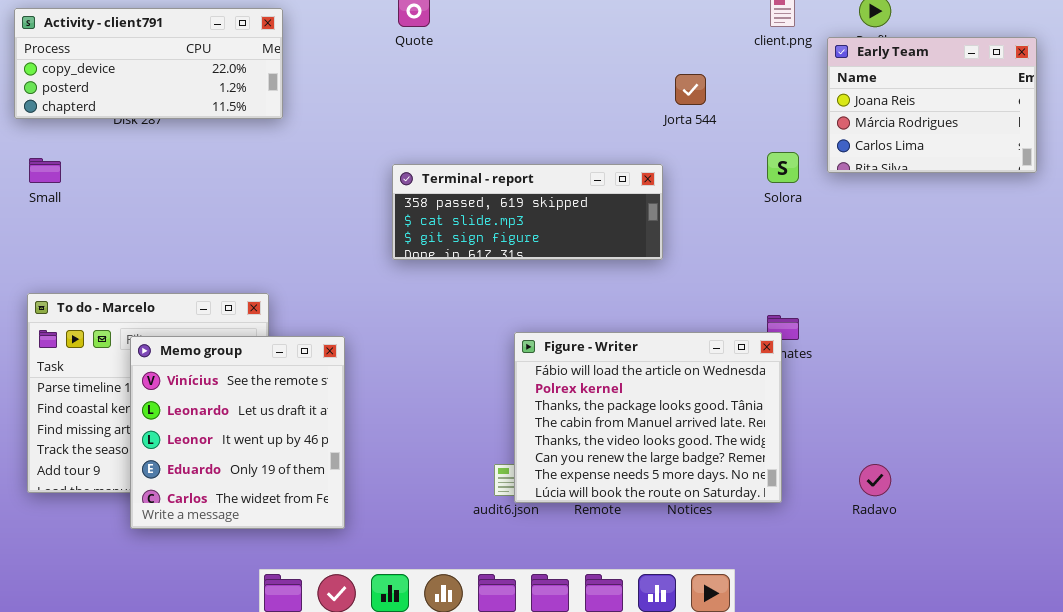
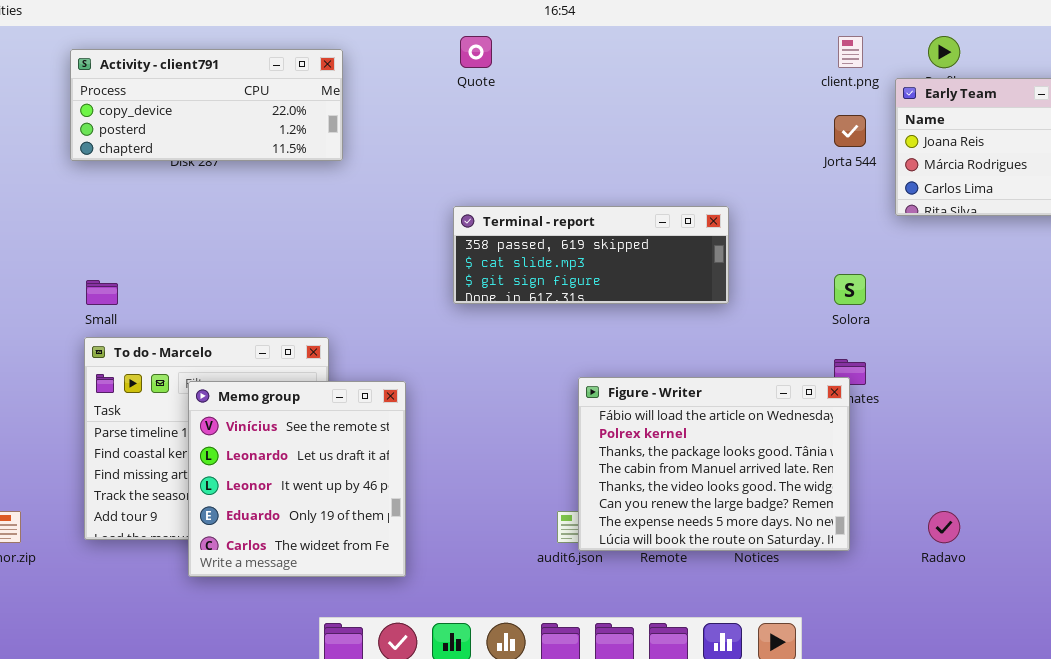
Jorta 544: [675,74,706,105] -> [834,115,866,147], moved
Solora: [767,152,799,183] -> [834,274,866,305], moved
Small: [29,158,61,183] -> [86,280,118,305], moved

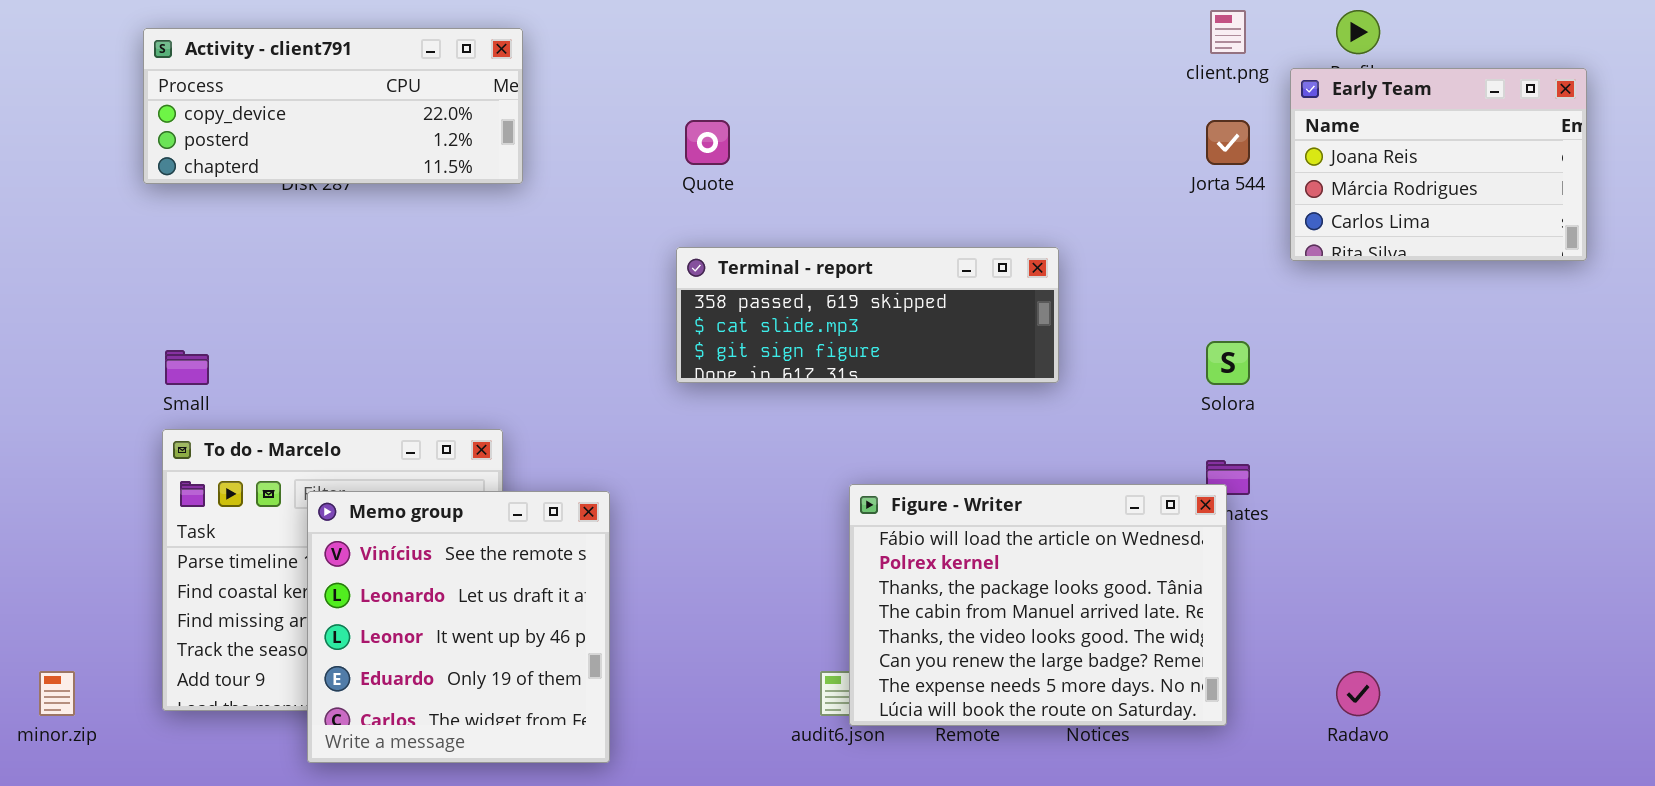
Quote: [460,36,492,68] -> [685,120,730,165], moved

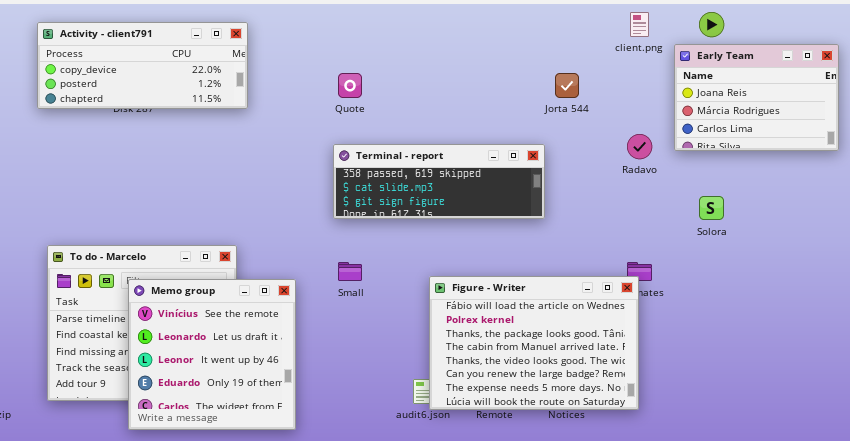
Jorta 544: [1206,120,1250,165] -> [555,73,579,98], moved
Solora: [1206,341,1250,385] -> [699,196,724,220], moved
Small: [165,350,209,385] -> [338,262,362,281], moved
Radavo: [1336,671,1380,716] -> [627,134,652,159], moved

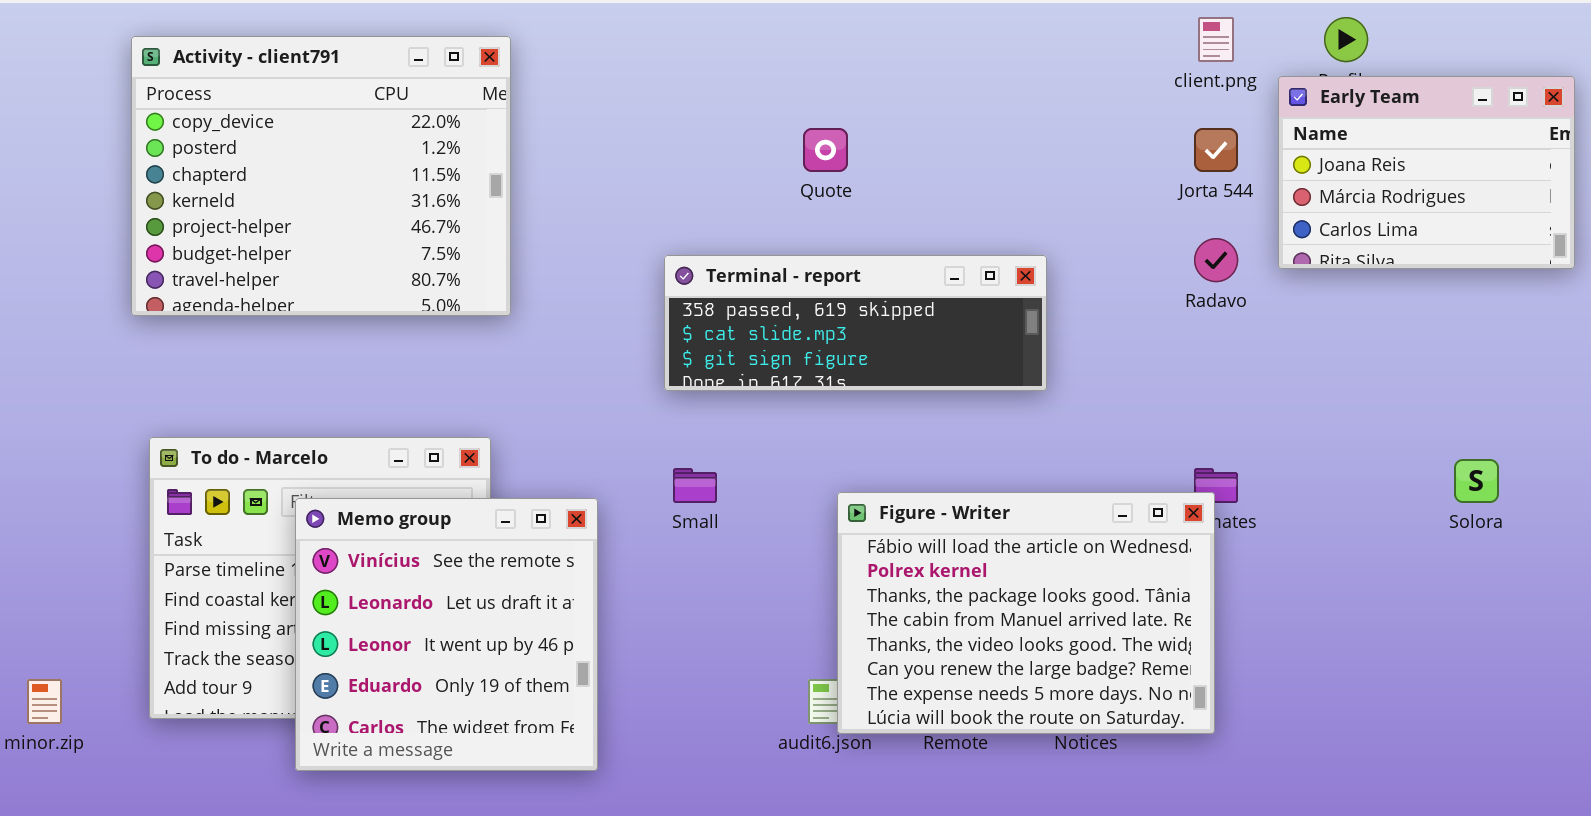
Activity - client791: [37,22,248,109] -> [131,36,511,316], resized
Quote: [338,73,362,98] -> [803,128,848,172], moved
Jorta 544: [555,73,579,98] -> [1194,128,1238,172], moved
Solora: [699,196,724,220] -> [1454,459,1499,503], moved

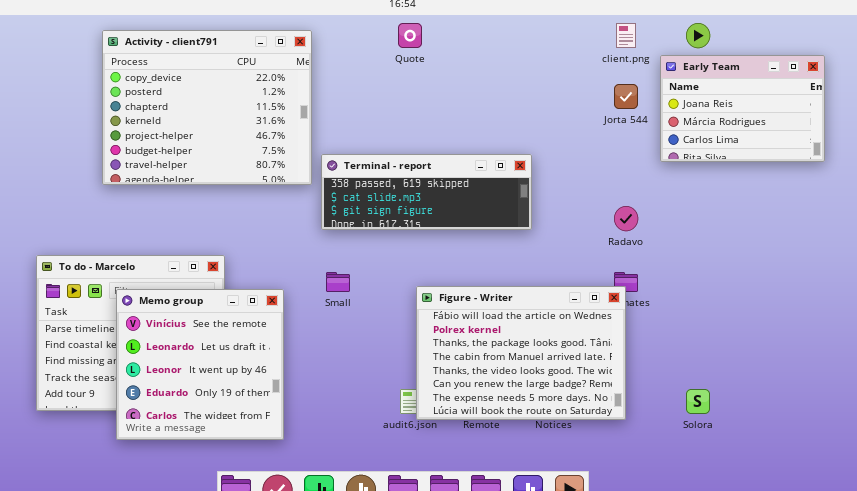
Activity - client791: [131,36,511,316] -> [102,30,312,185], moved
Quote: [803,128,848,172] -> [398,23,422,48], moved
Radavo: [1194,238,1238,282] -> [614,206,638,231], moved
Solora: [1454,459,1499,503] -> [686,389,710,414], moved

